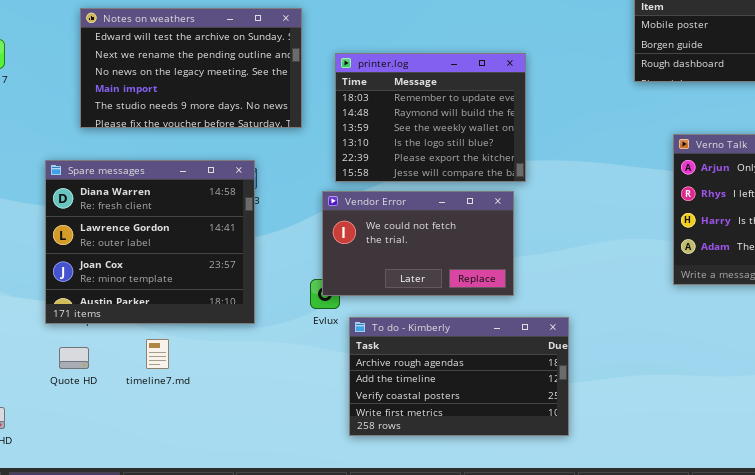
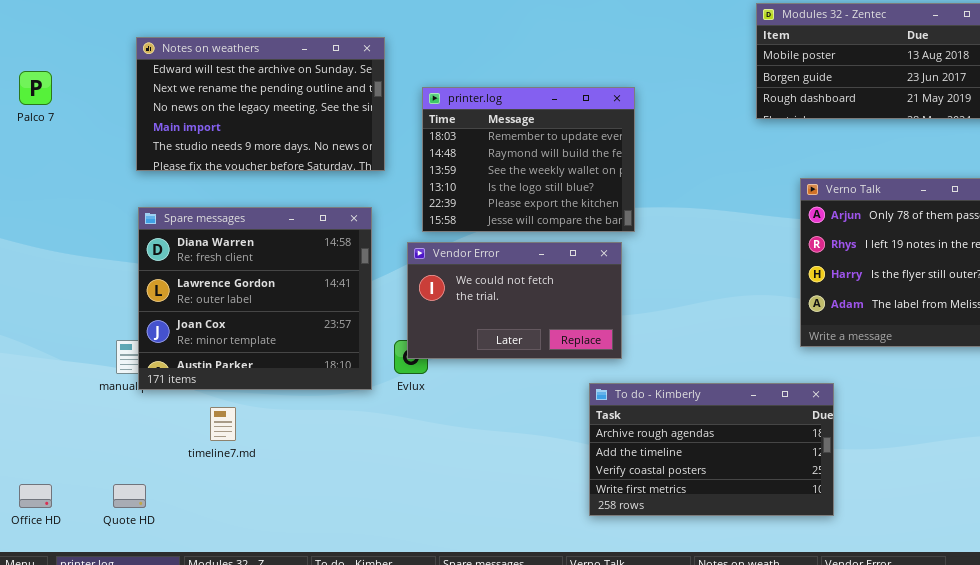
Spare messages: [45,160,255,324] -> [138,207,372,390], moved
To do - Kimberly: [349,317,569,436] -> [589,383,834,516], moved
Quote HD: [59,347,89,369] -> [113,484,146,508], moved

